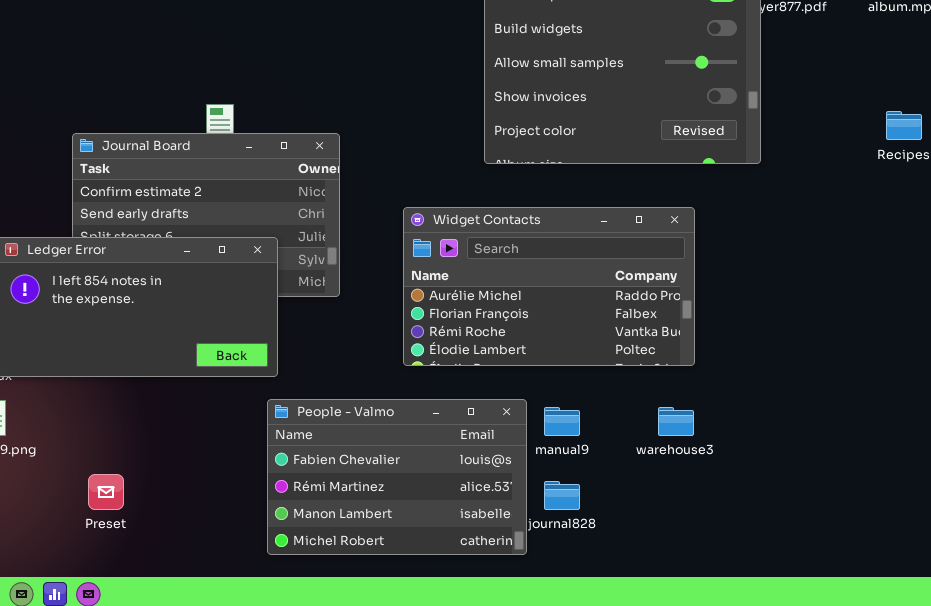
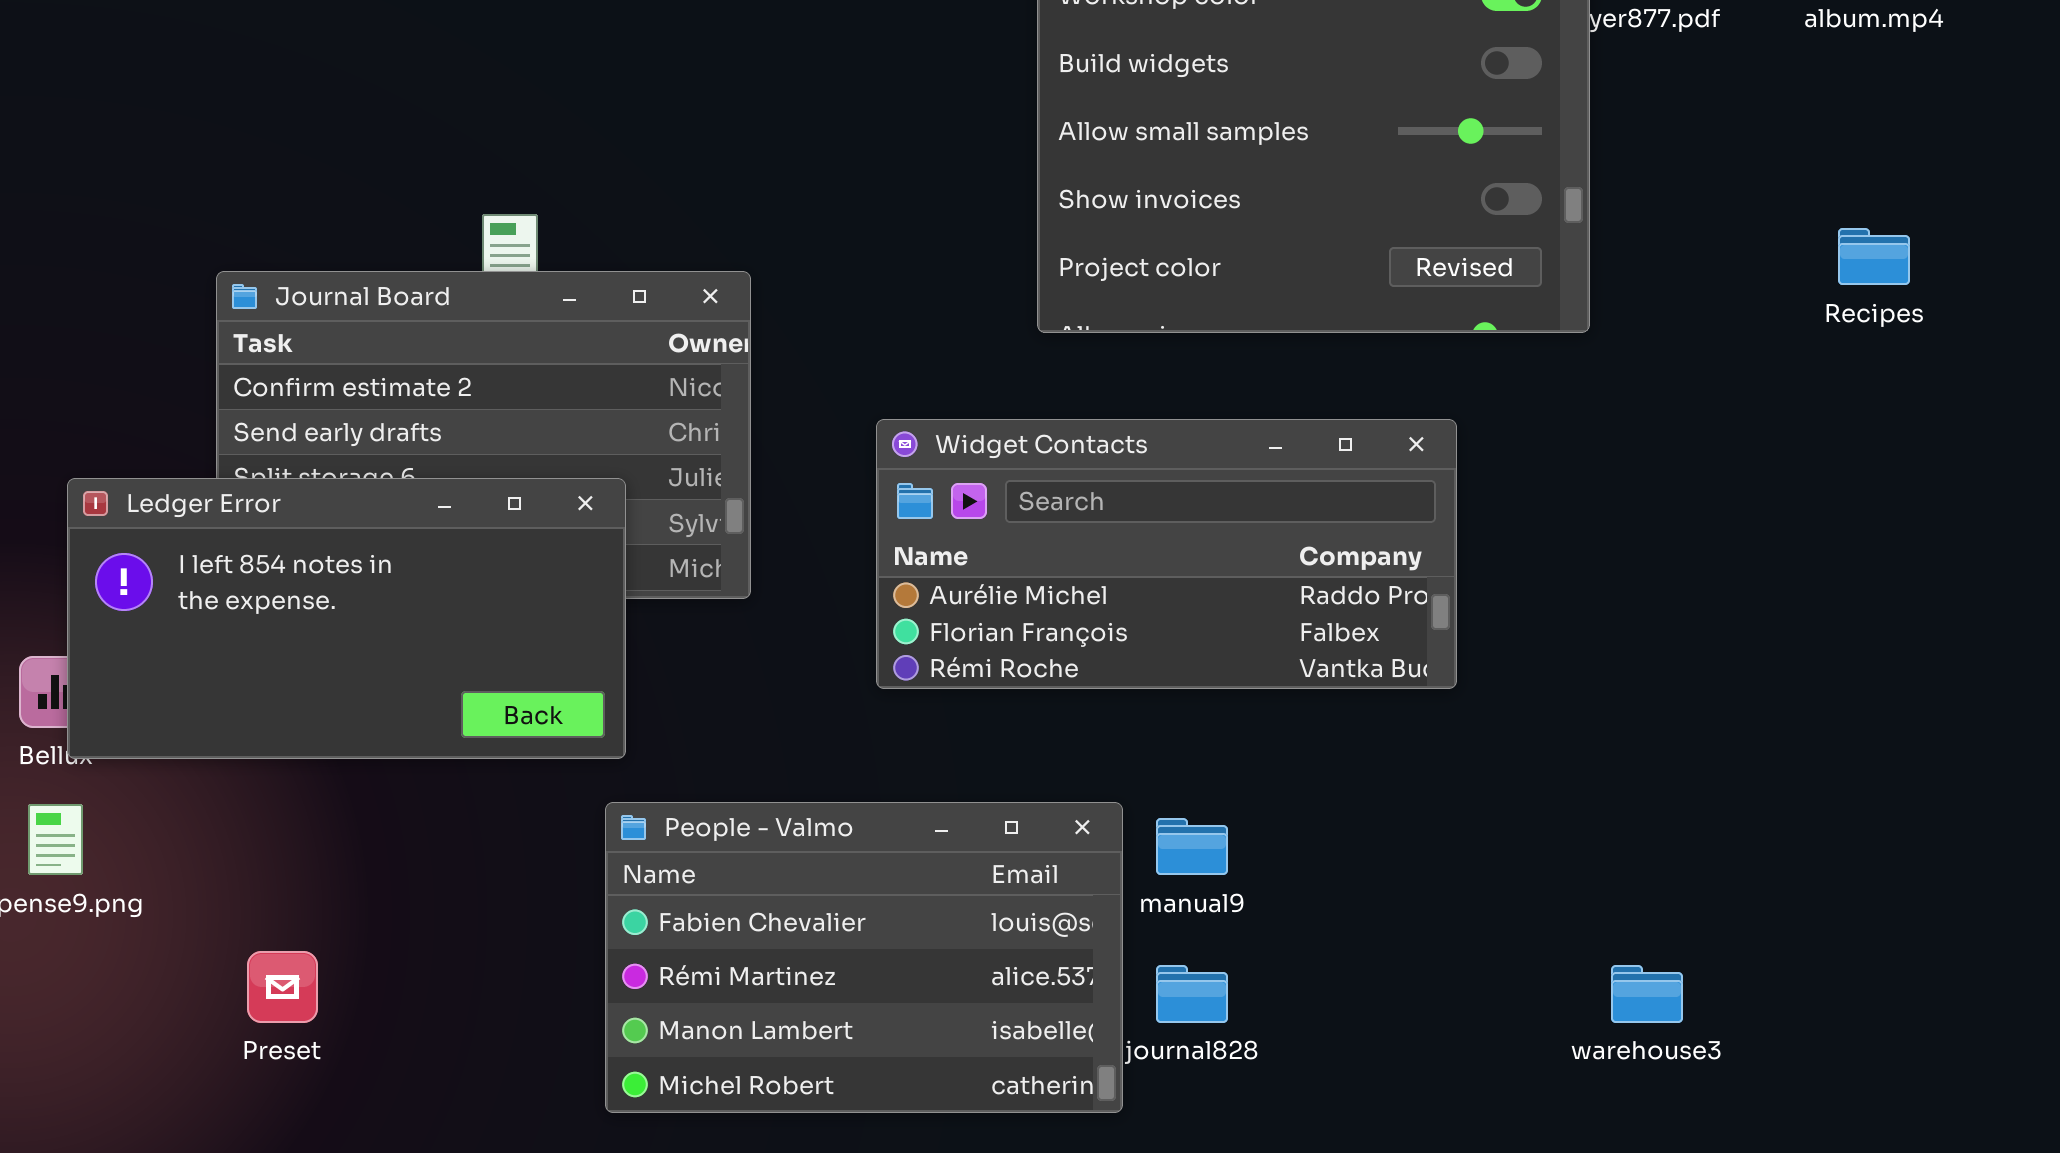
Widget Contacts: [403,207,695,366] -> [876,419,1457,689], resized
warehouse3: [658,407,694,436] -> [1611,965,1683,1023], moved

